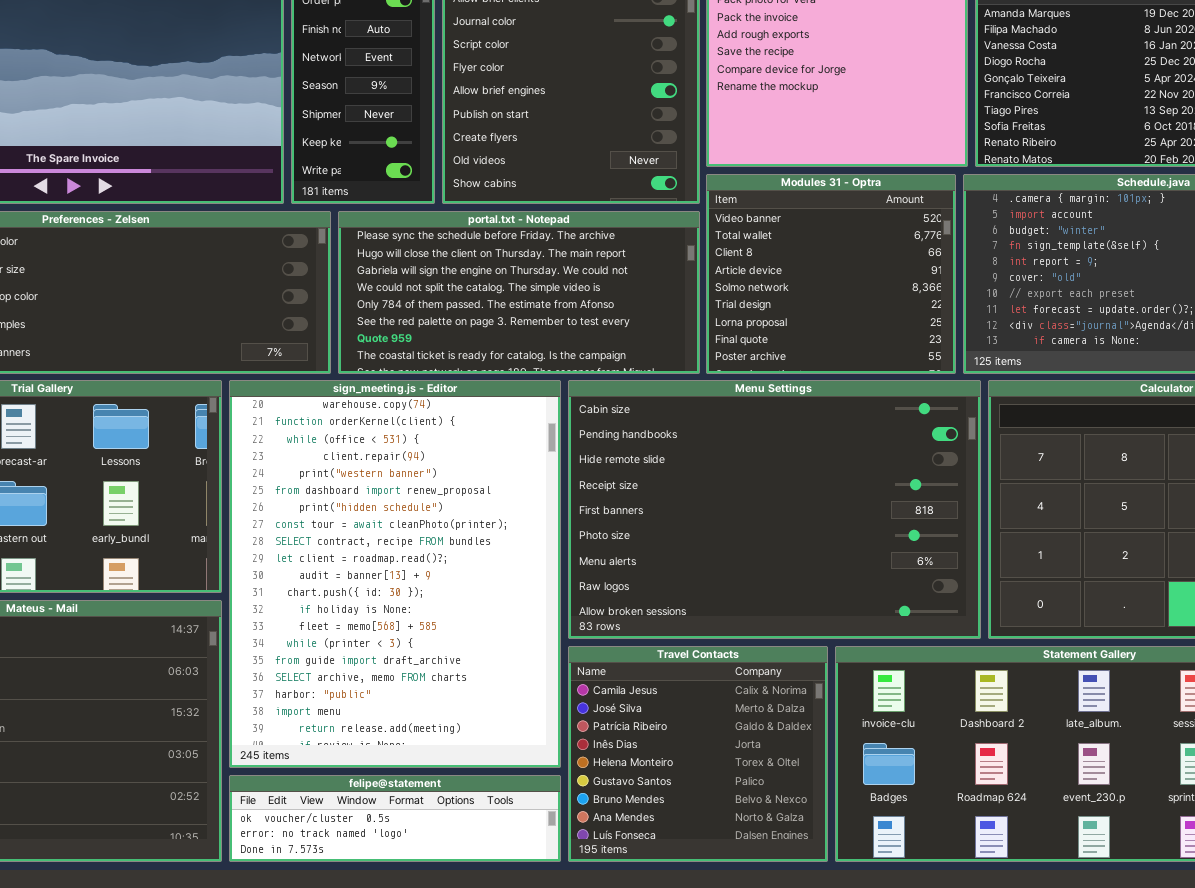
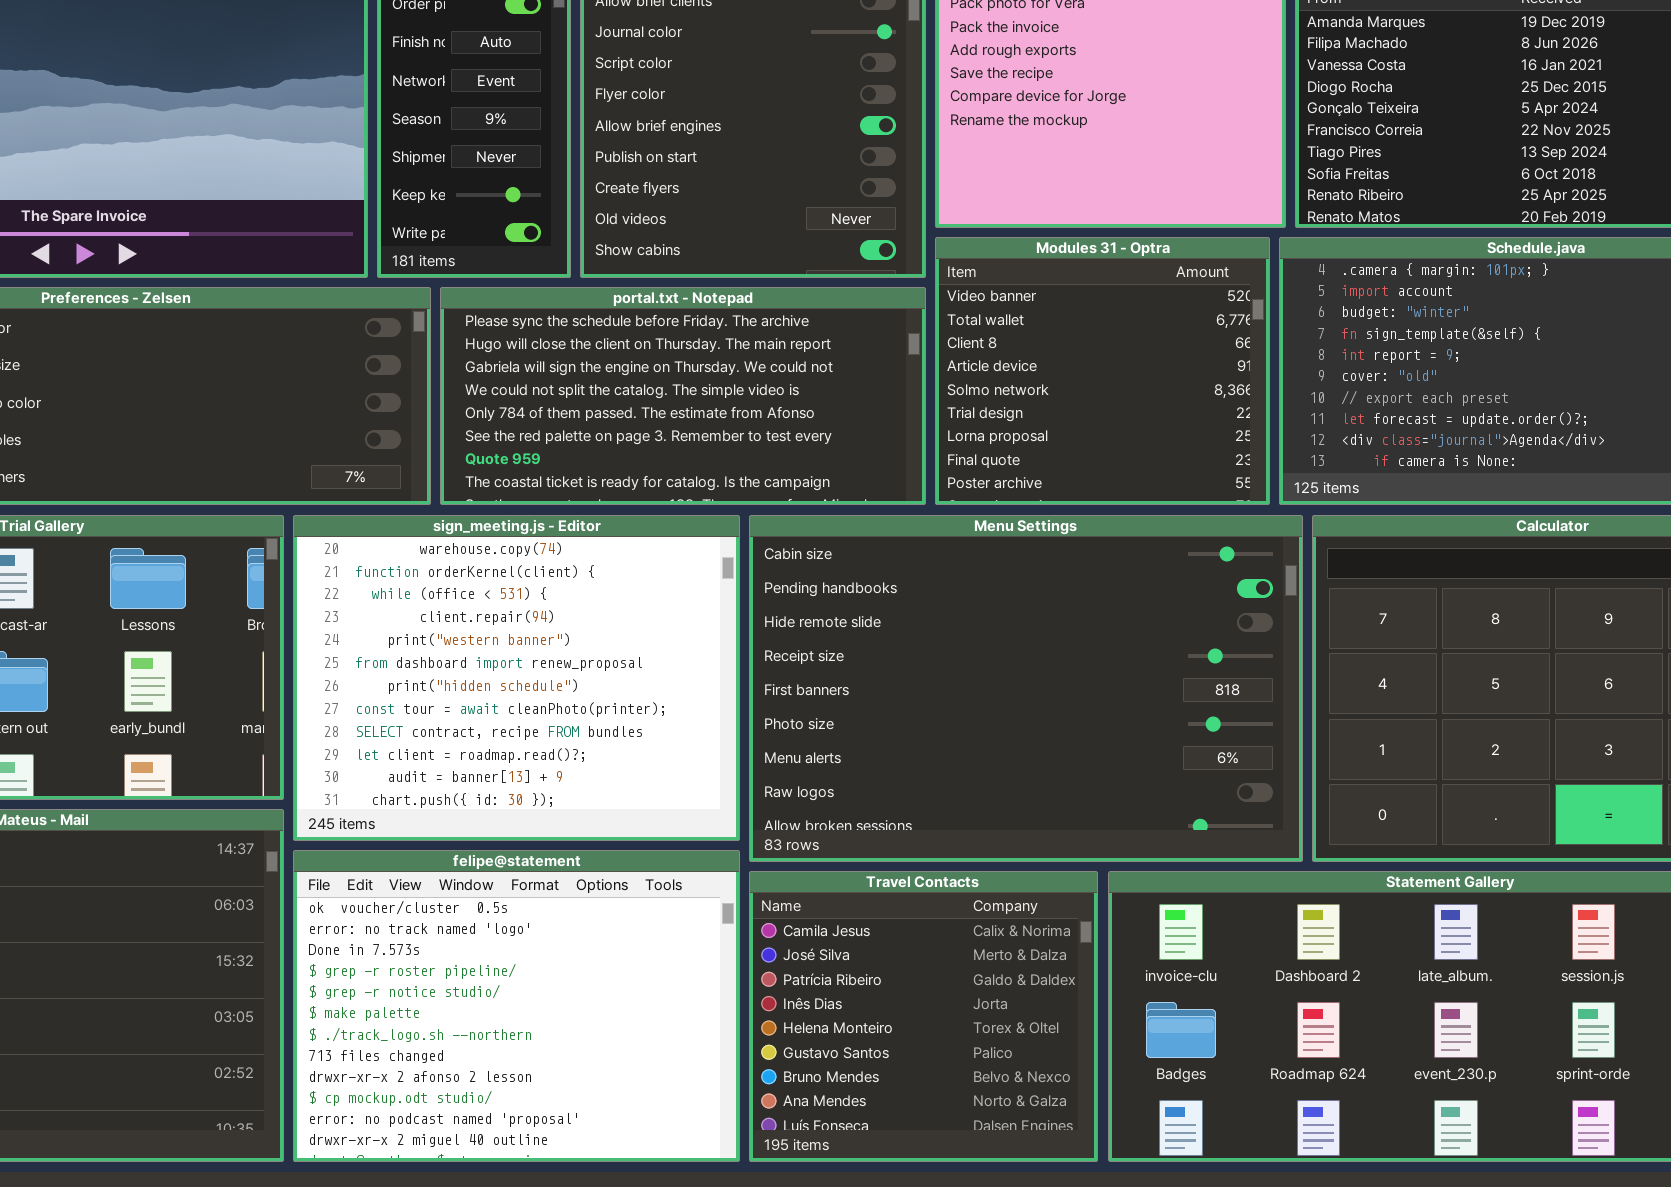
sign_meeting.js - Editor: [229,380,561,768] -> [293,515,740,841], resized
felipe@statement: [229,775,561,862] -> [293,850,740,1162], resized

